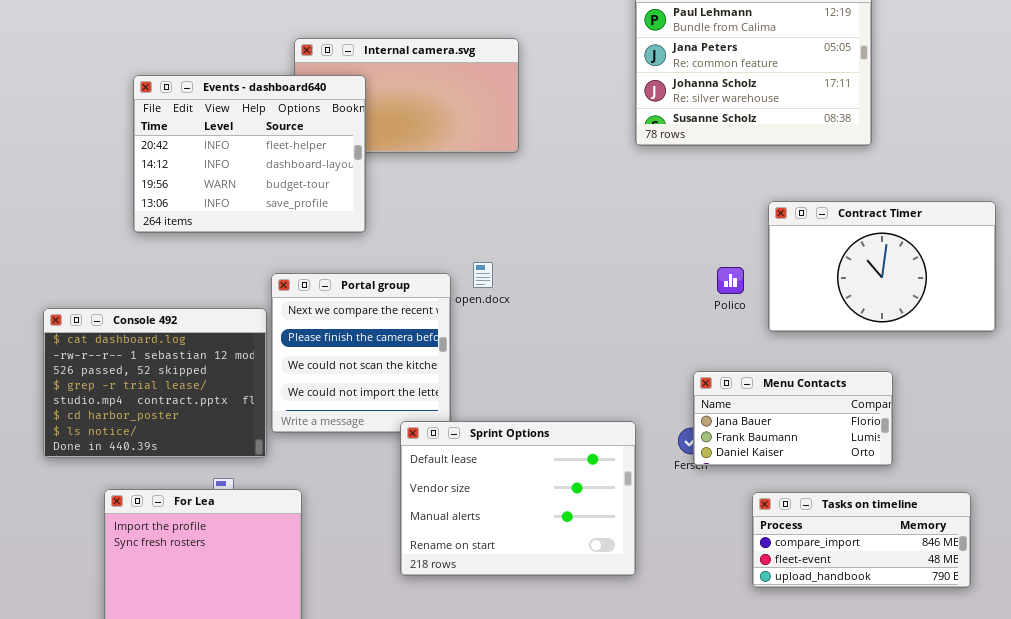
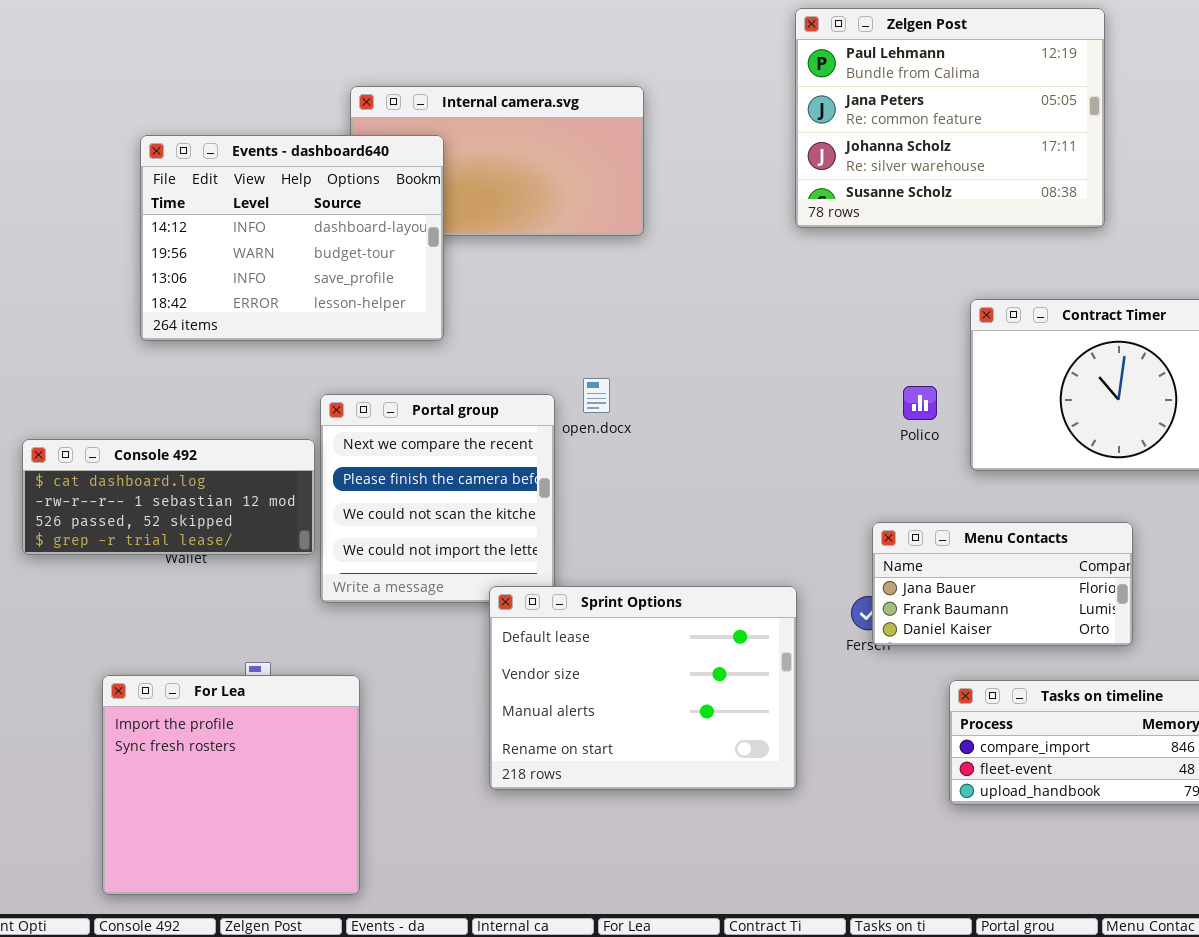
Events - dashboard640: [133,75,366,233] -> [140,135,444,341], scrolled down 1 row
Console 492: [43,308,267,458] -> [22,439,315,555], resized

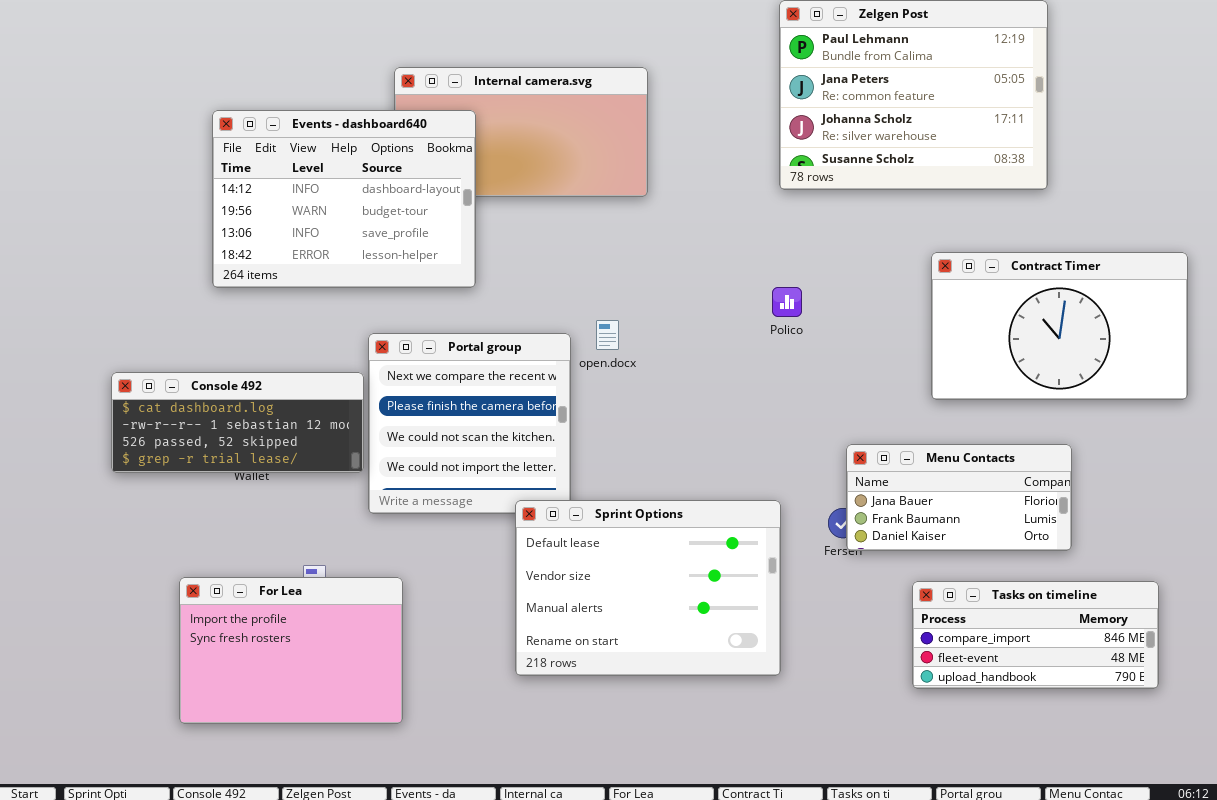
Polico: [903,386,937,420] -> [772,287,802,317], moved
For Lea: [102,675,360,895] -> [179,577,403,724], resized

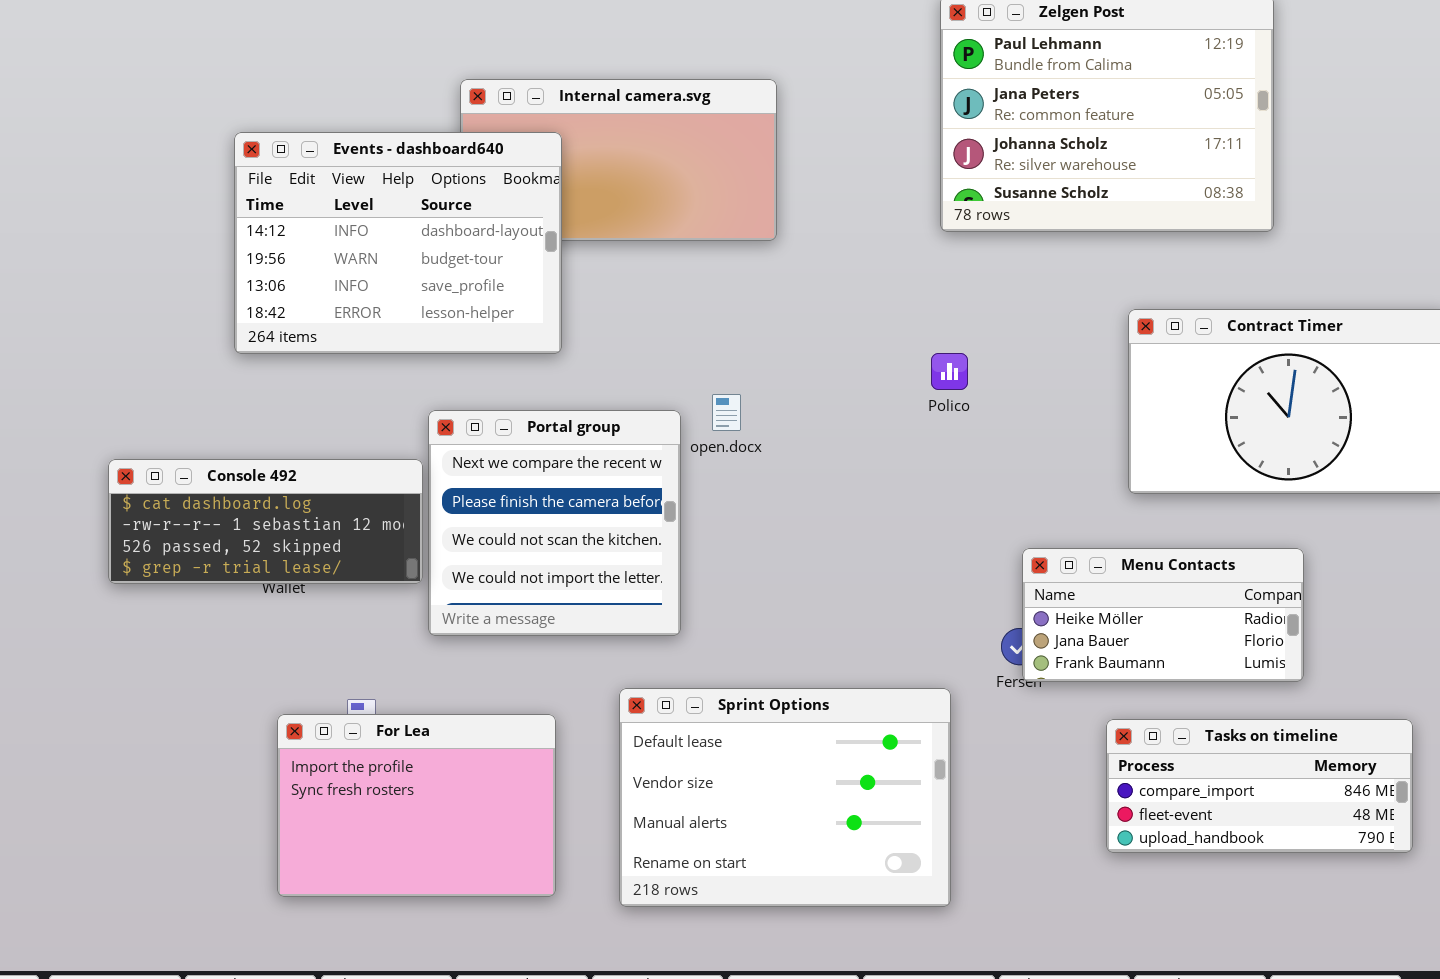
Menu Contacts: [846,444,1072,551] -> [1022,548,1304,682], scrolled up 1 row
Sprint Options: [515,500,781,676] -> [619,688,951,907], moved
For Lea: [179,577,403,724] -> [277,714,556,897], moved

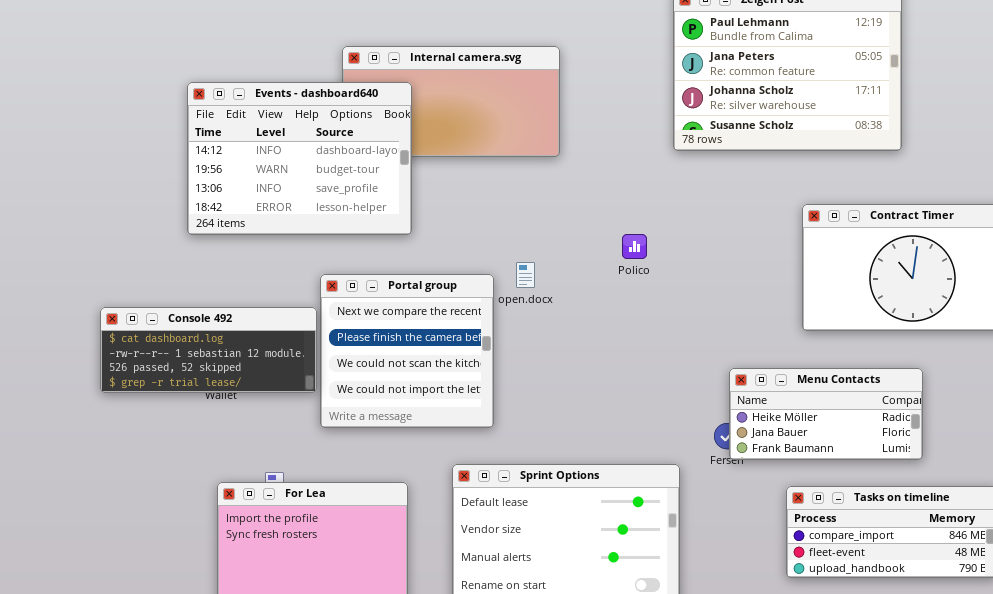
Polico: [931,353,968,390] -> [622,234,647,259], moved

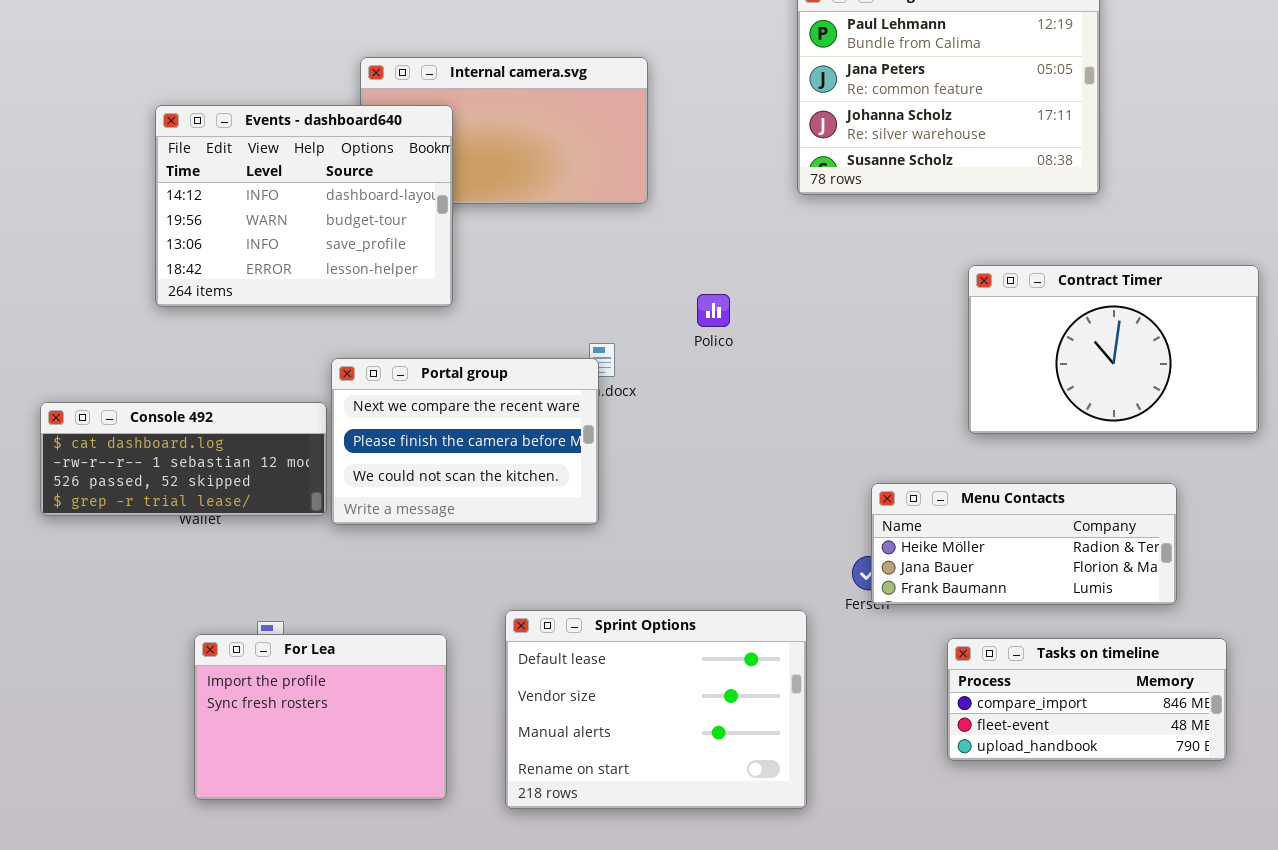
Polico: [622,234,647,259] -> [697,294,730,327], moved
Portal group: [320,274,494,428] -> [331,358,599,525], resized
Menu Contacts: [729,368,923,460] -> [871,483,1177,605], resized

